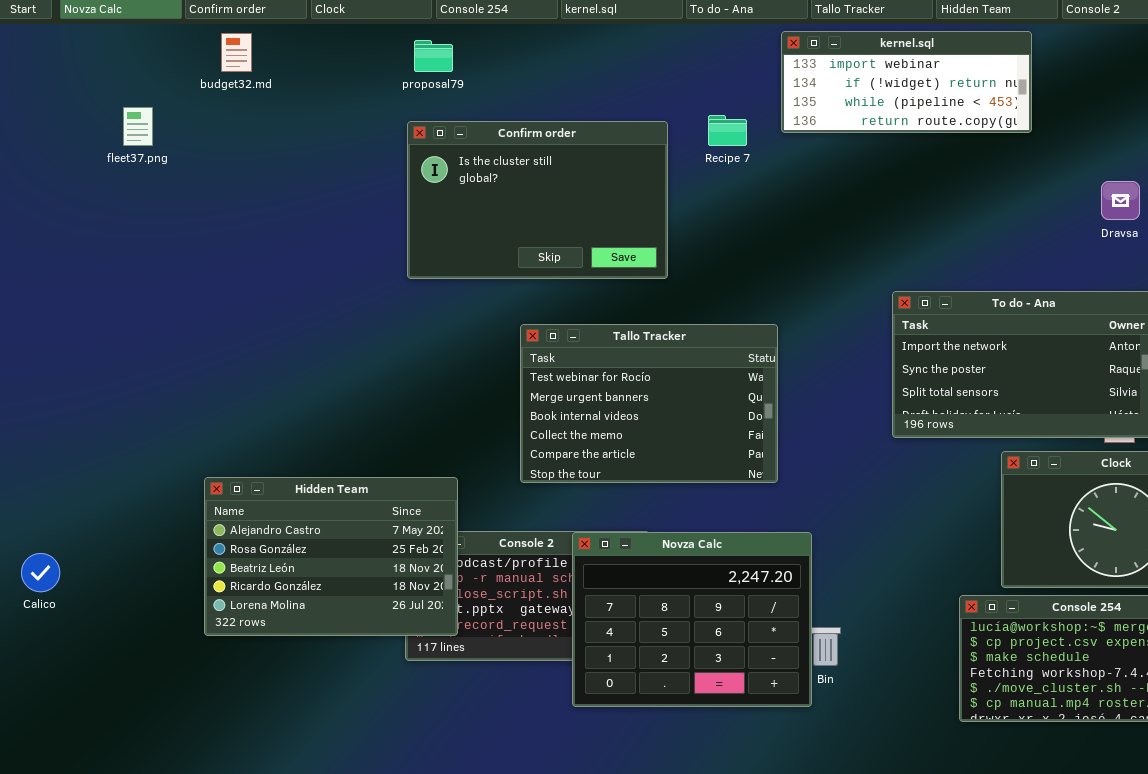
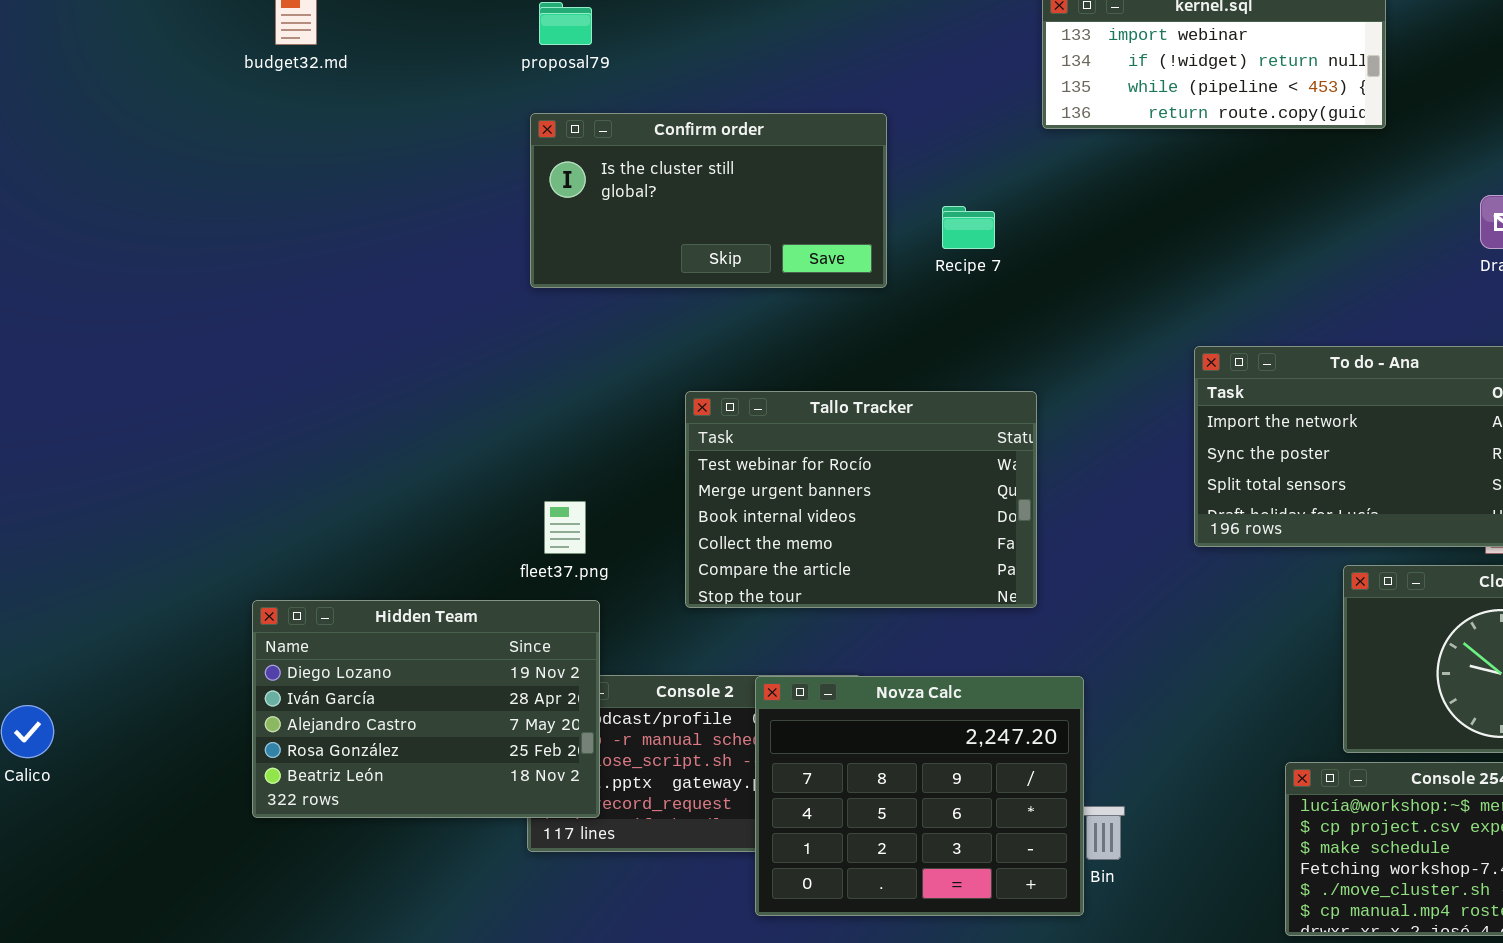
fleet37.png: [123,107,153,146] -> [544,501,586,554], moved
Recipe 7: [708,115,747,146] -> [942,206,995,249], moved
Confirm order: [407,121,668,279] -> [530,113,887,288], resized
Hidden Team: [204,477,458,636] -> [252,600,600,818], scrolled up 2 rows

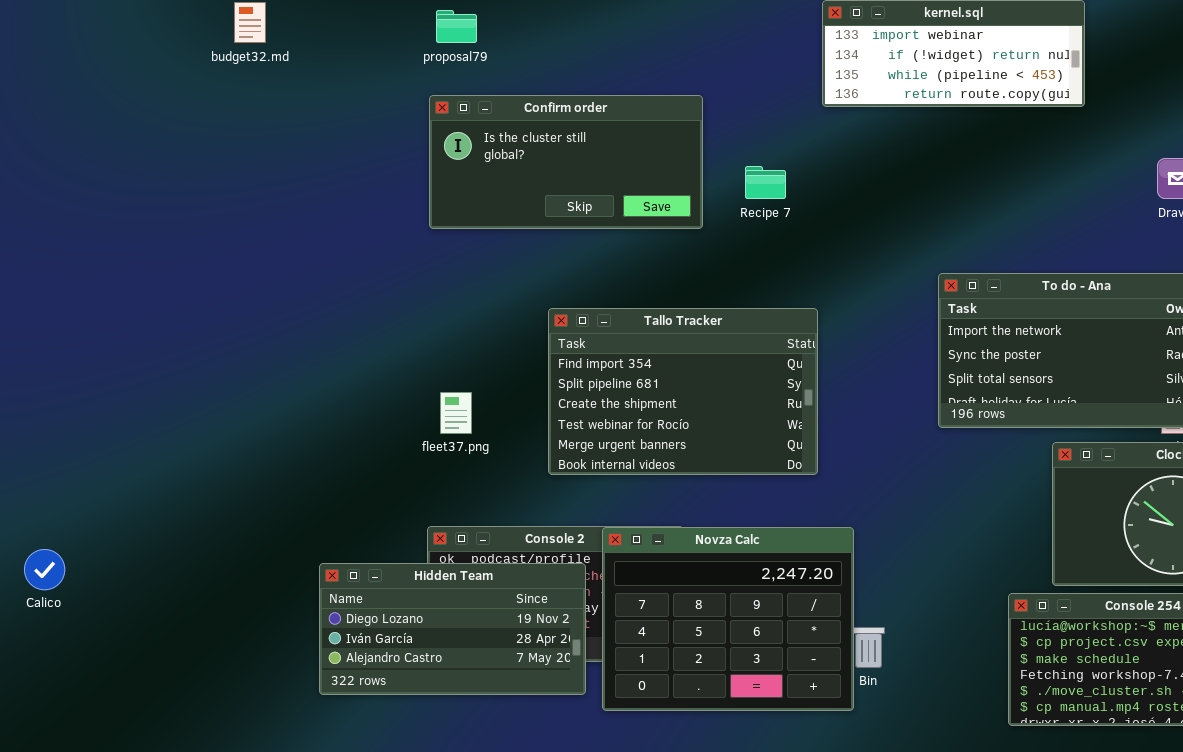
Tallo Tracker: [685,391,1037,608] -> [548,308,818,475], scrolled up 3 rows
Hidden Team: [252,600,600,818] -> [319,563,586,695], moved, resized

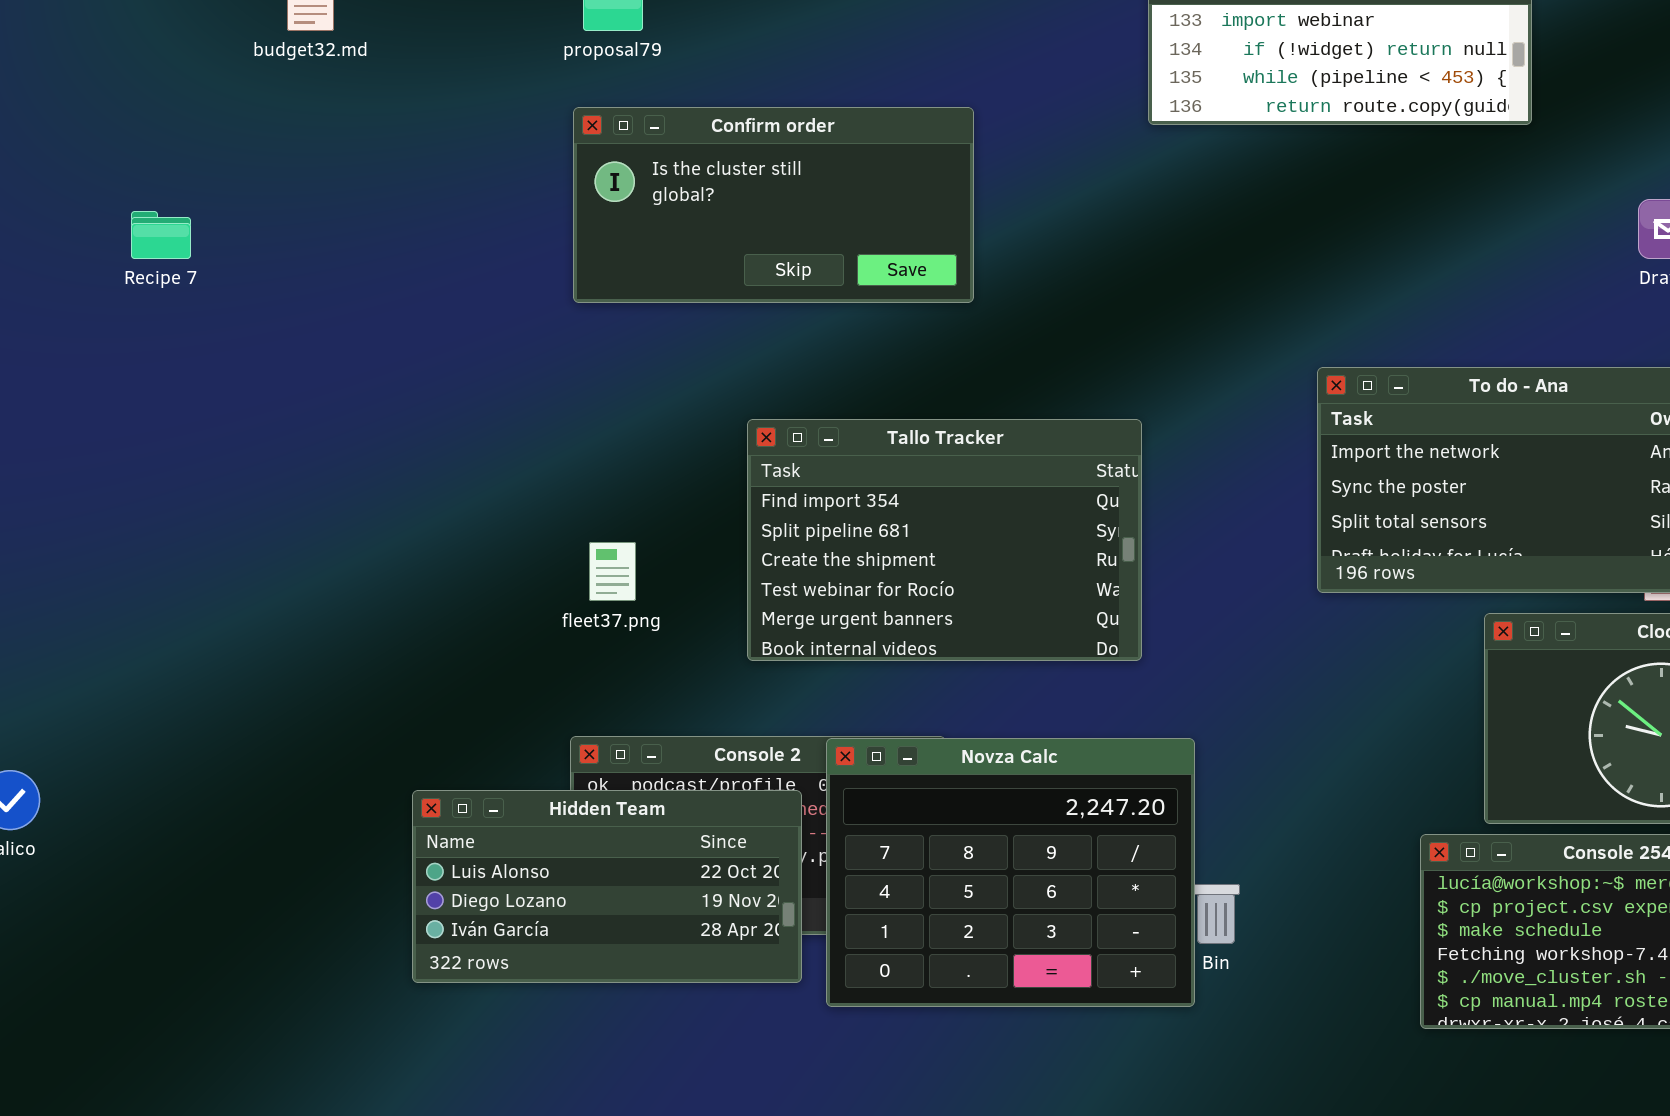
Recipe 7: [745,166,786,199] -> [131,211,191,259], moved
Hidden Team: [319,563,586,695] -> [412,790,802,983], scrolled up 1 row

